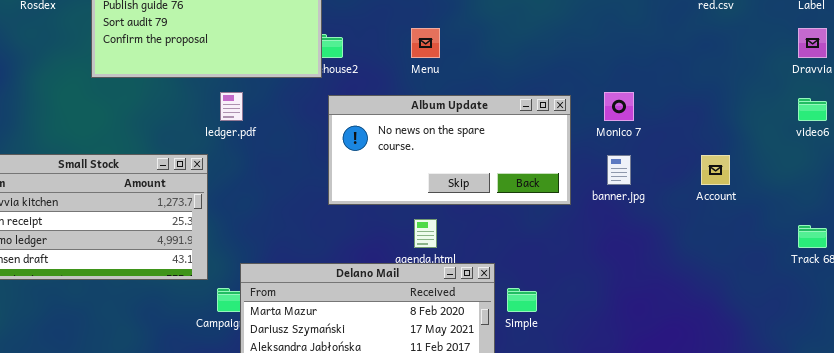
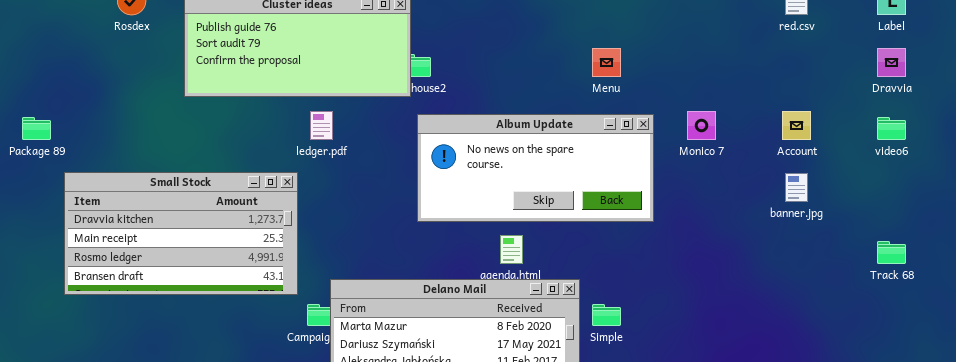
Menu: [411,28,440,58] -> [592,48,621,77], moved
banner.jpg: [607,155,631,185] -> [785,173,808,202], moved
Account: [701,155,730,185] -> [782,111,811,140], moved

